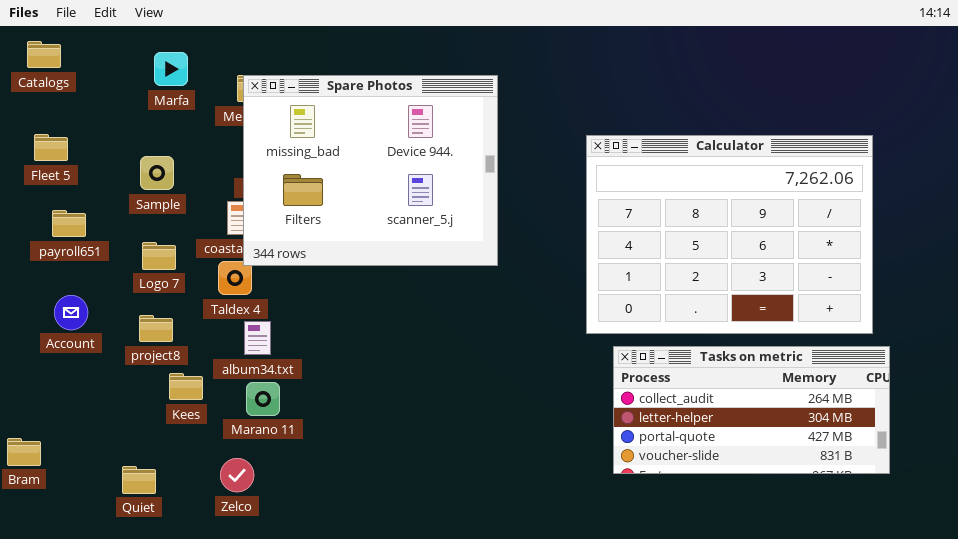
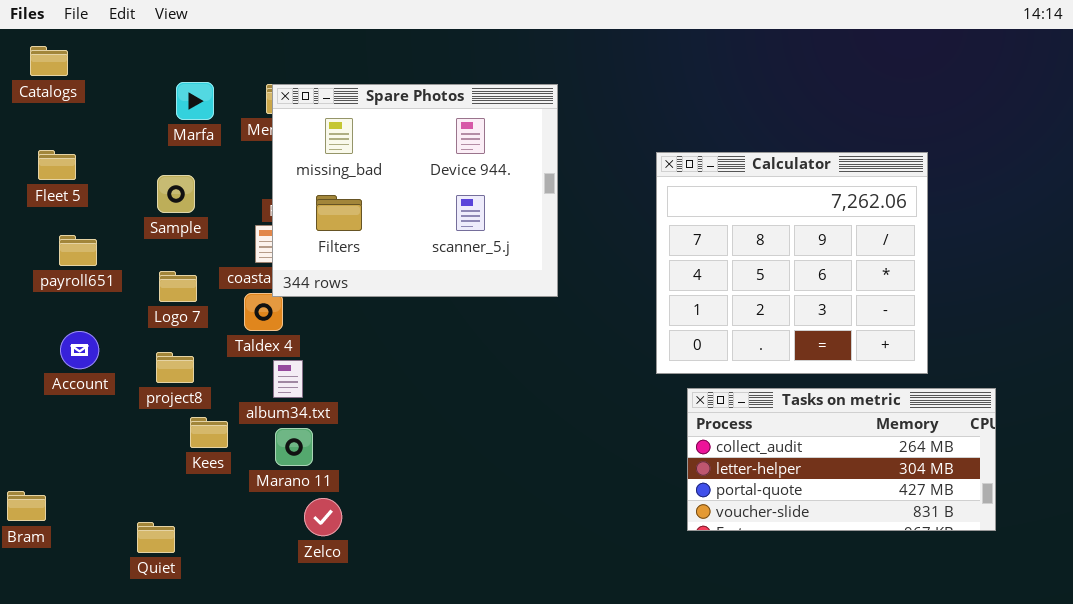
Marfa: [154,52,188,86] -> [176,82,214,120], moved
Calculator: [586,135,873,334] -> [656,152,928,374], resized
Zelco: [220,458,254,492] -> [304,498,342,536], moved

